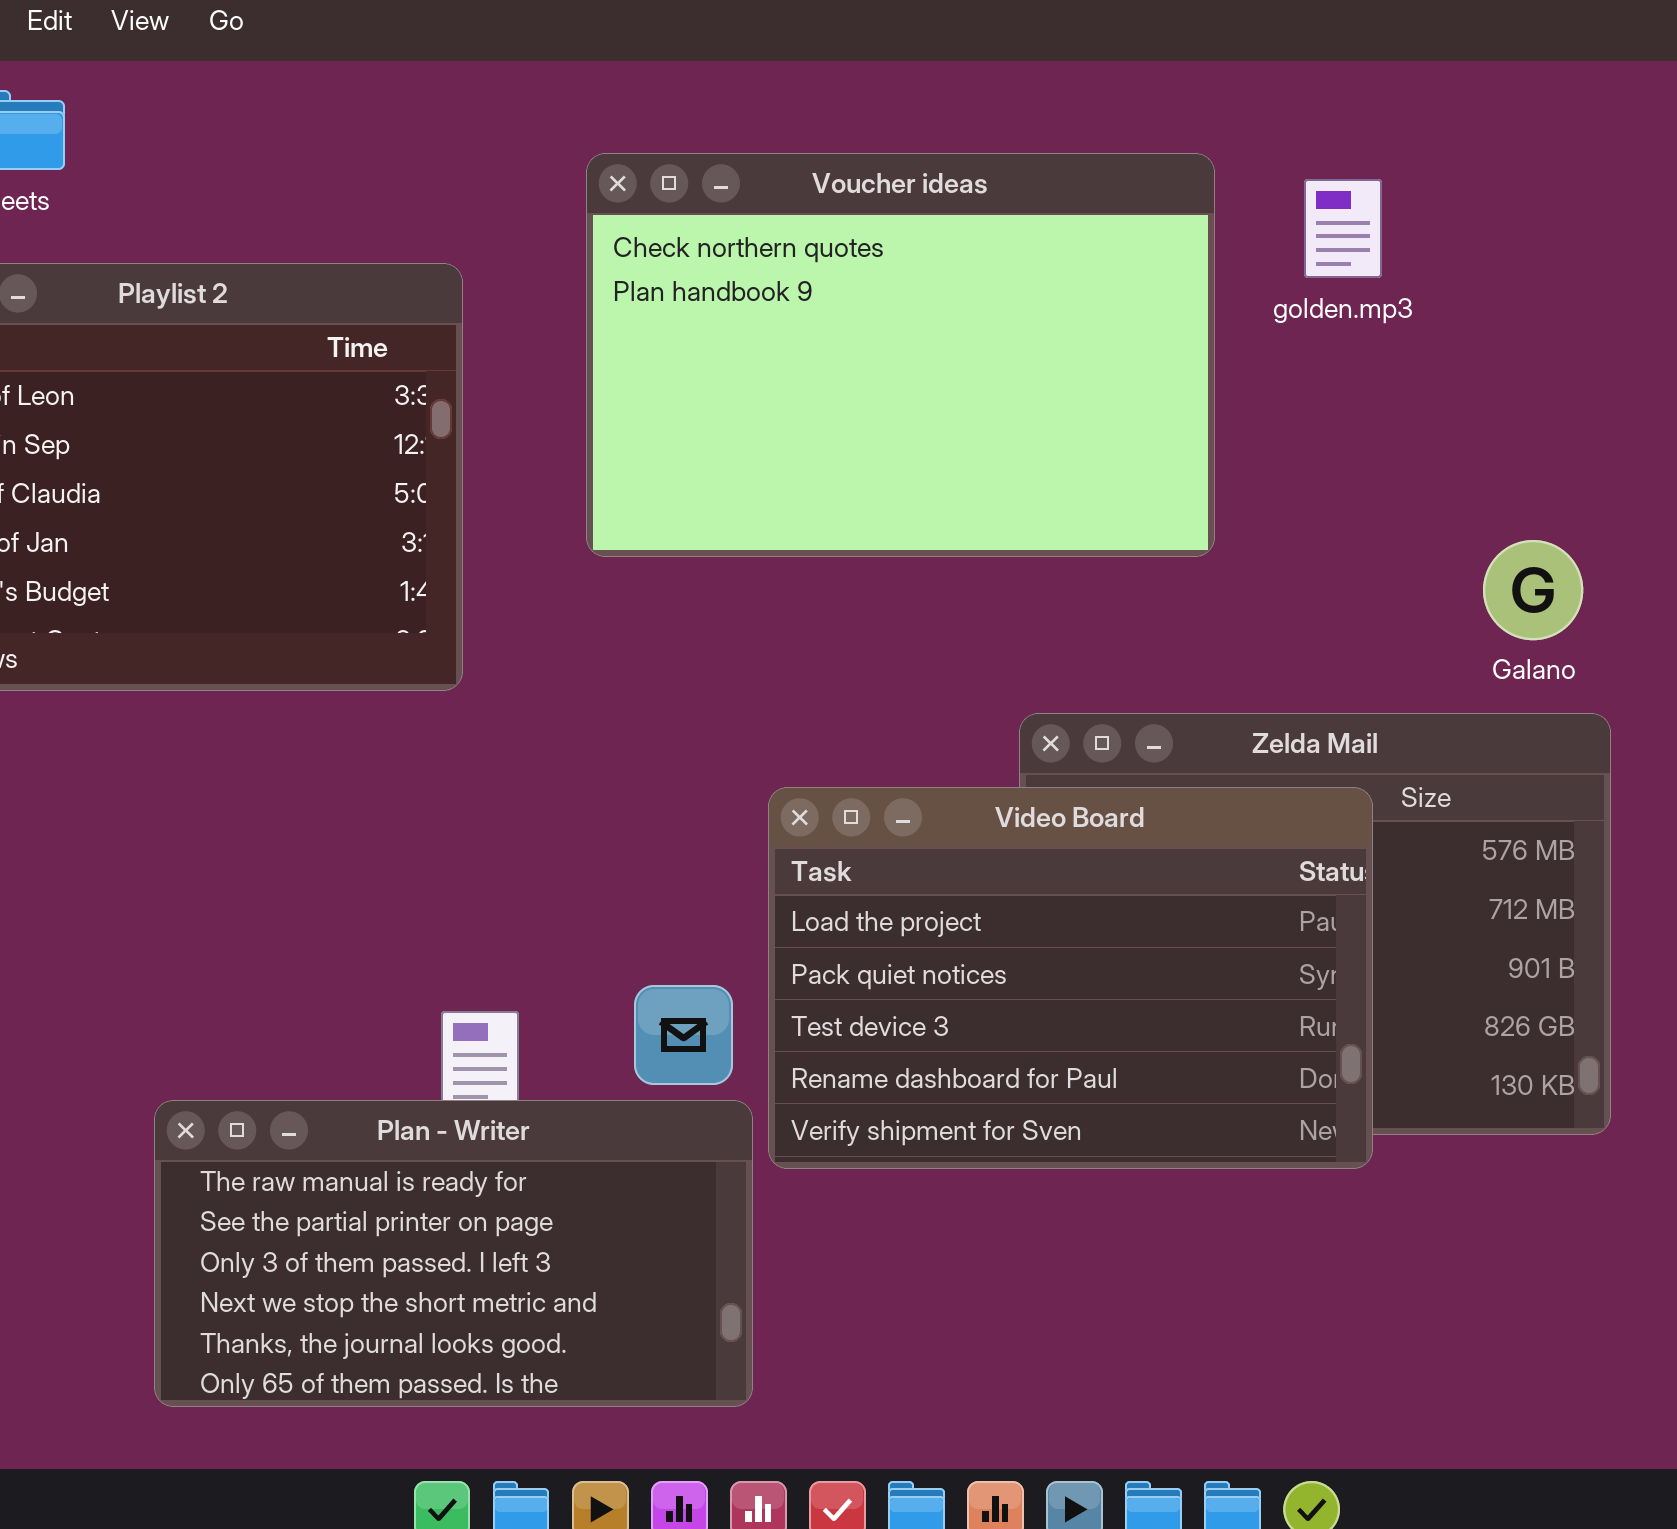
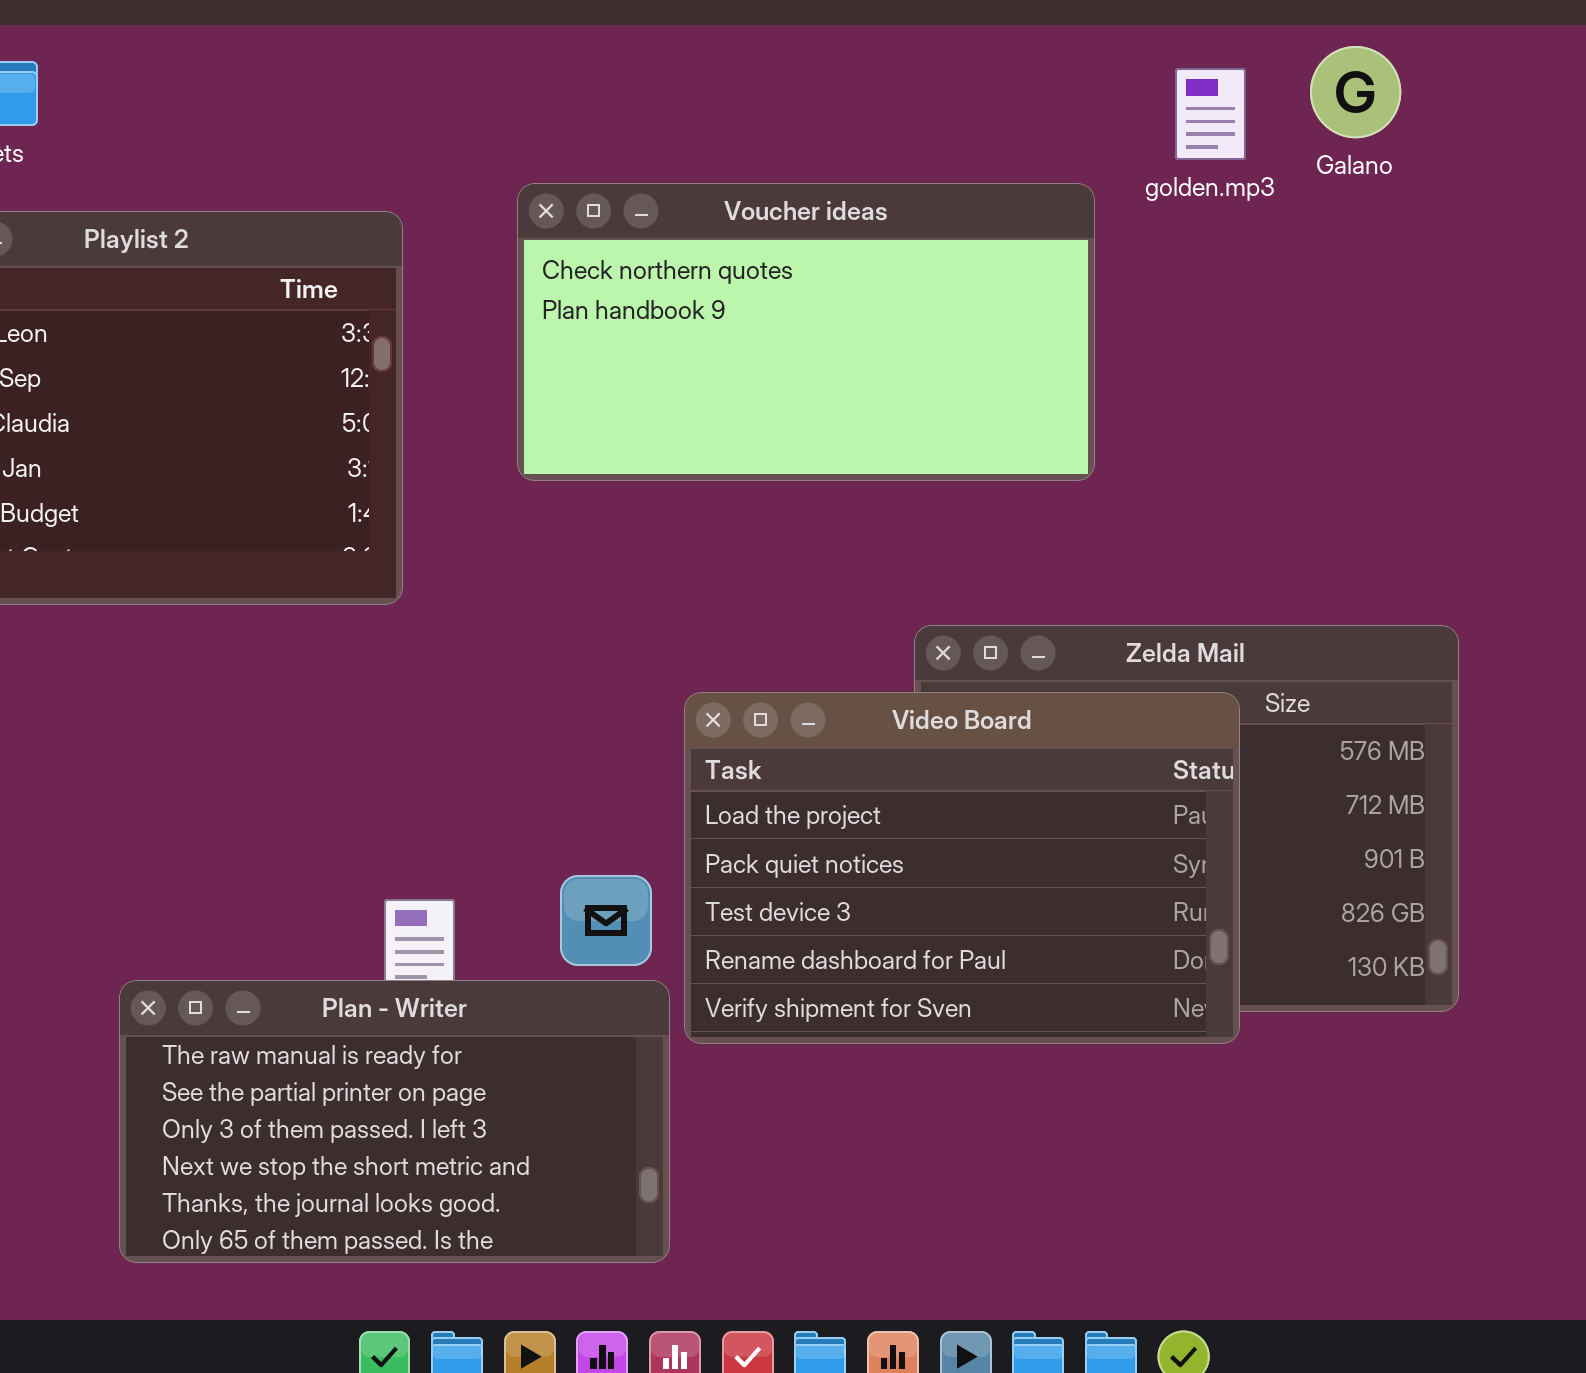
Voucher ideas: [586,153,1215,557] -> [517,183,1095,481], resized
golden.mp3: [1304,179,1382,278] -> [1175,68,1246,160], moved
Galano: [1483,540,1583,640] -> [1310,46,1401,138], moved

